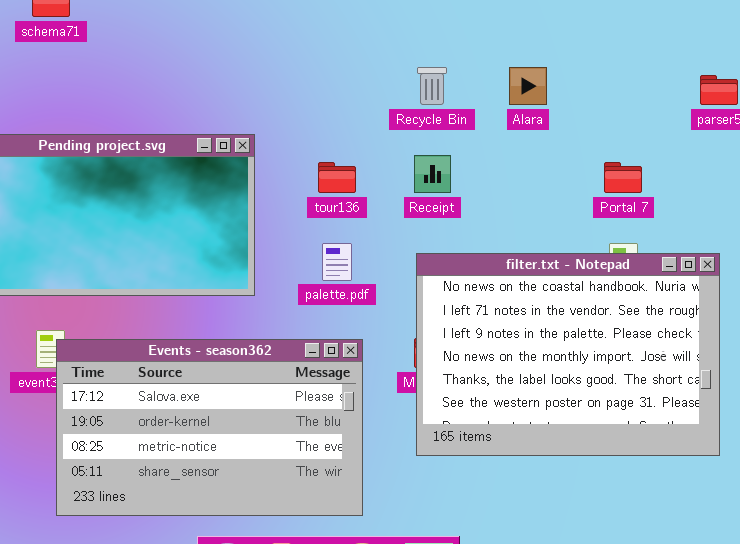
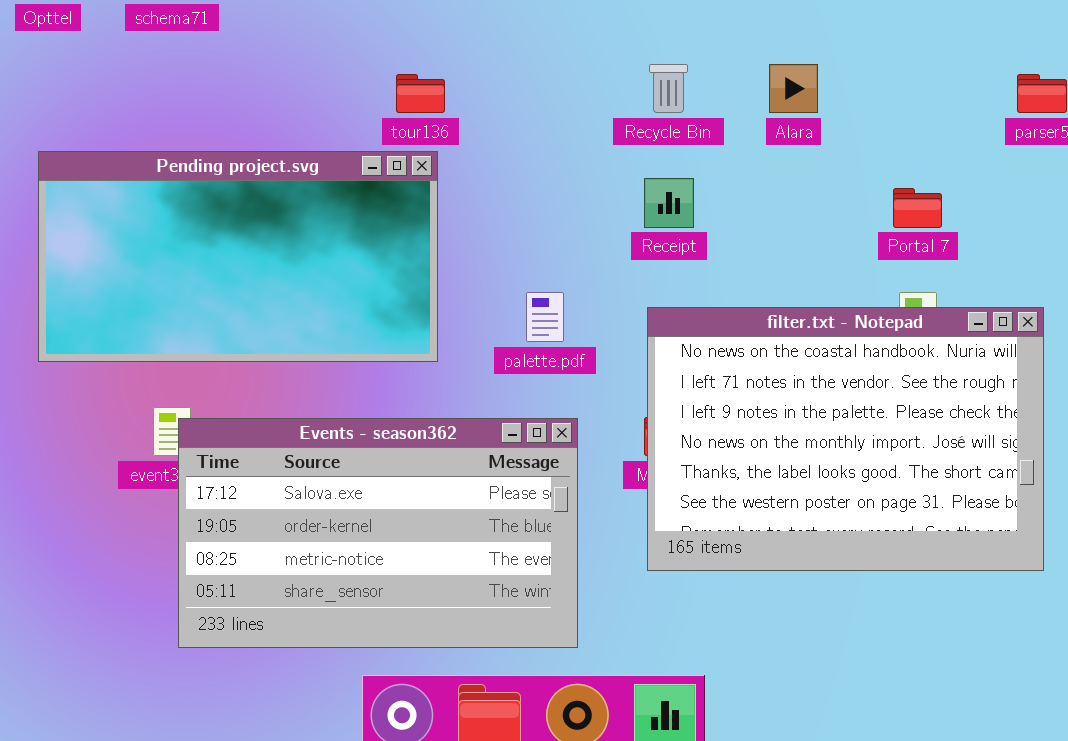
tour136: [318,162,356,193] -> [396,74,445,113], moved

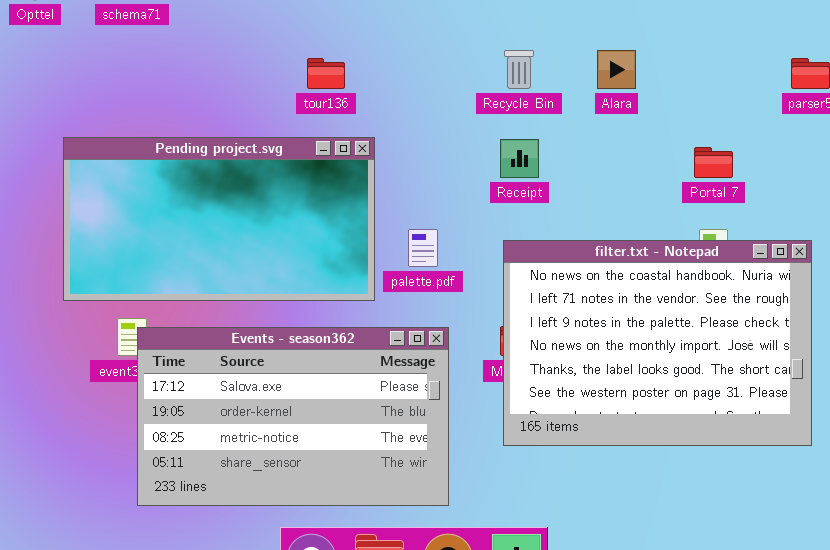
Pending project.svg: [38,151,438,362] -> [63,137,375,301], moved

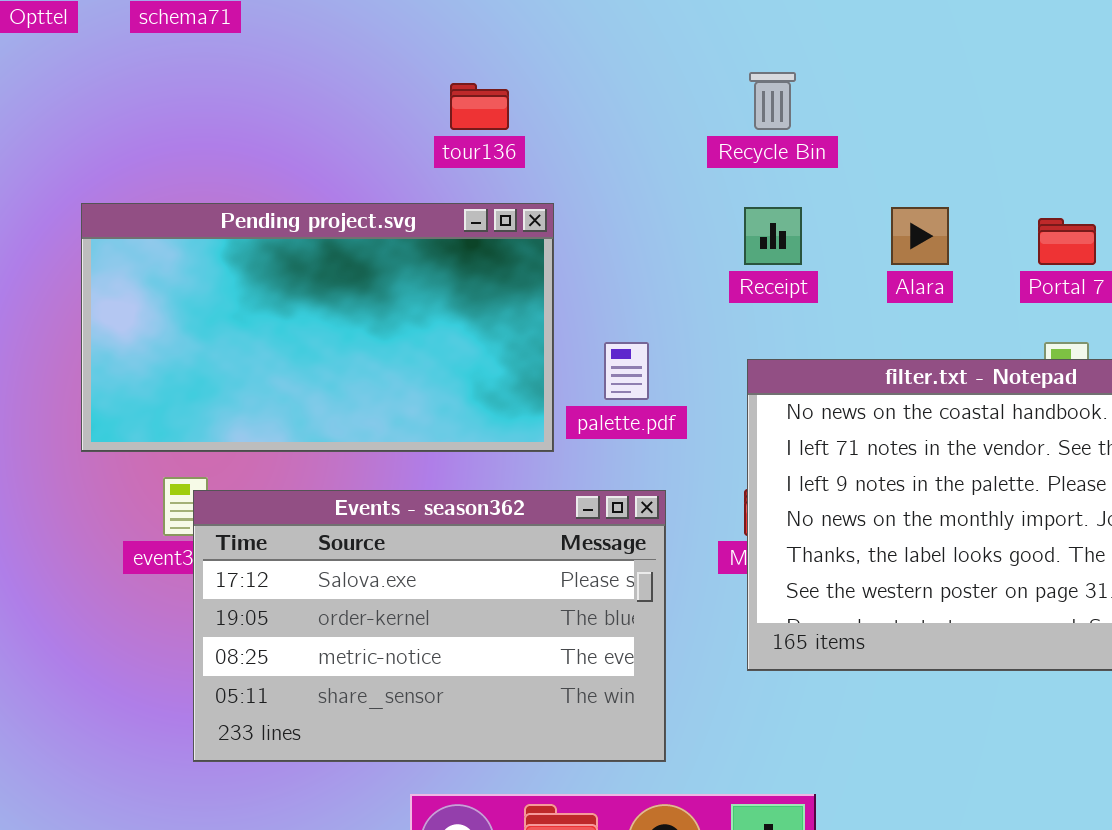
Alara: [597,50,636,89] -> [891,207,949,265], moved

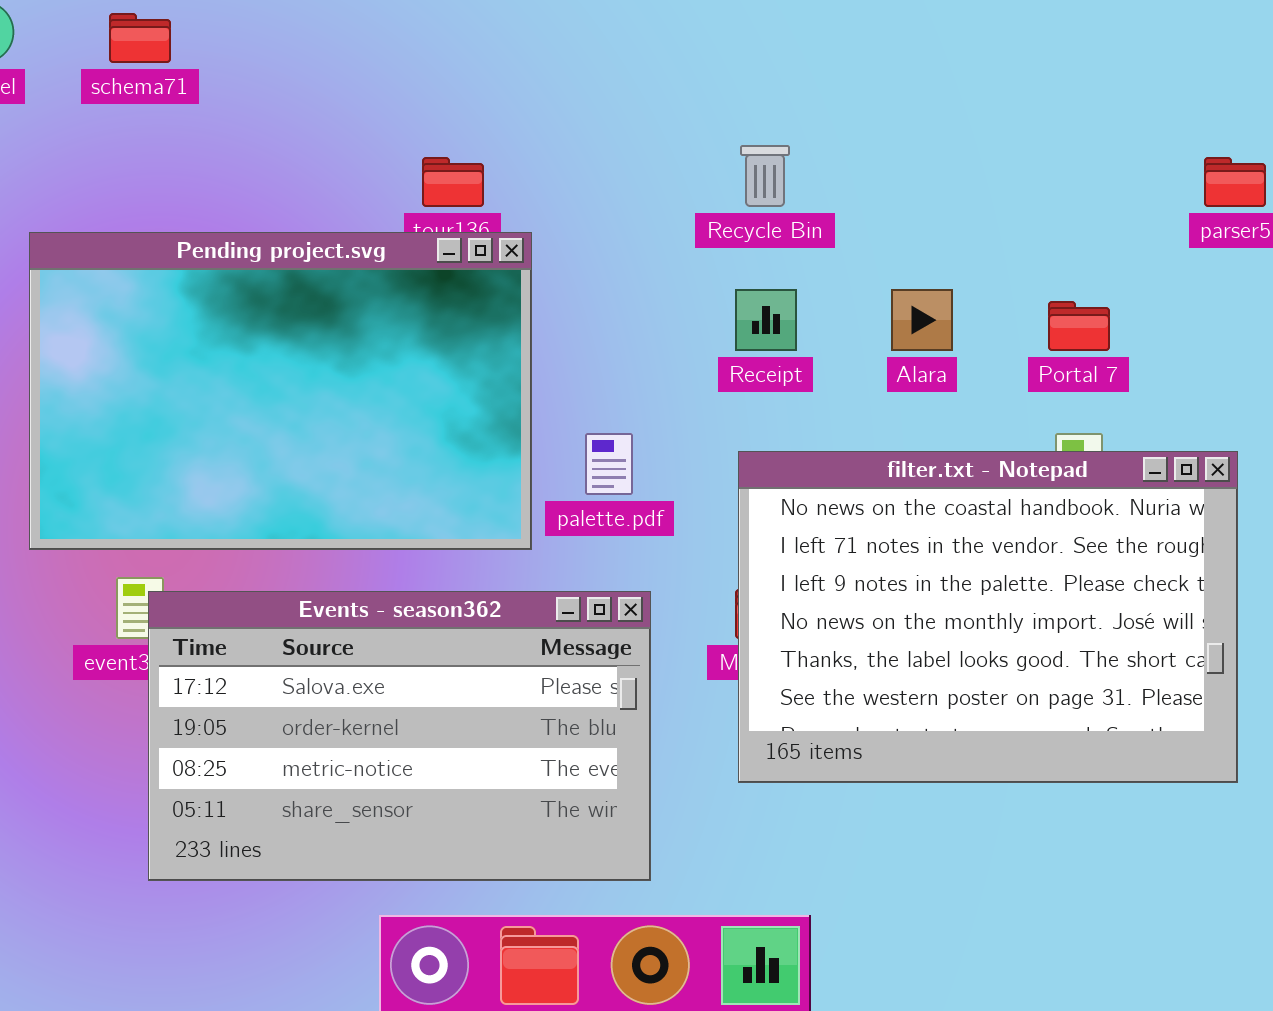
Pending project.svg: [81,203,554,452] -> [29,232,532,550], resized

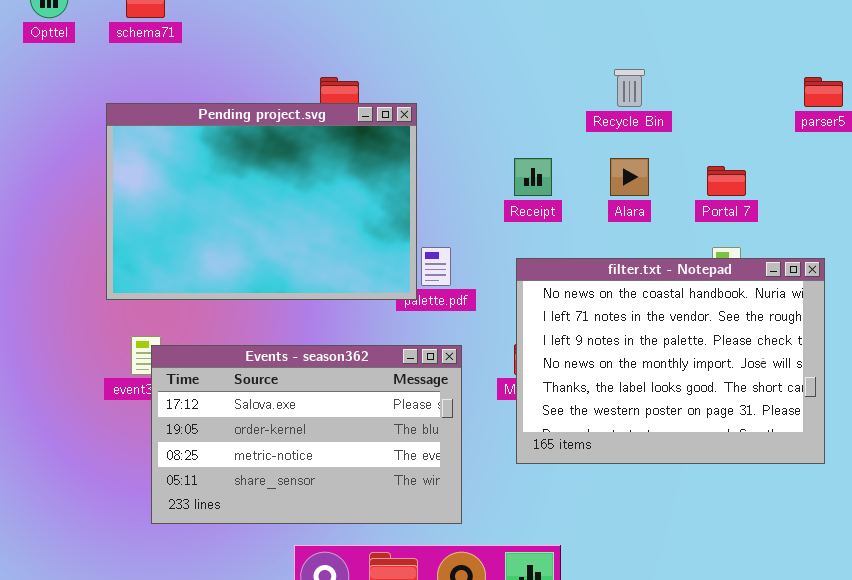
Recycle Bin: [740,145,790,207] -> [614,69,645,107], moved
Pending project.svg: [29,232,532,550] -> [106,103,417,300], moved

